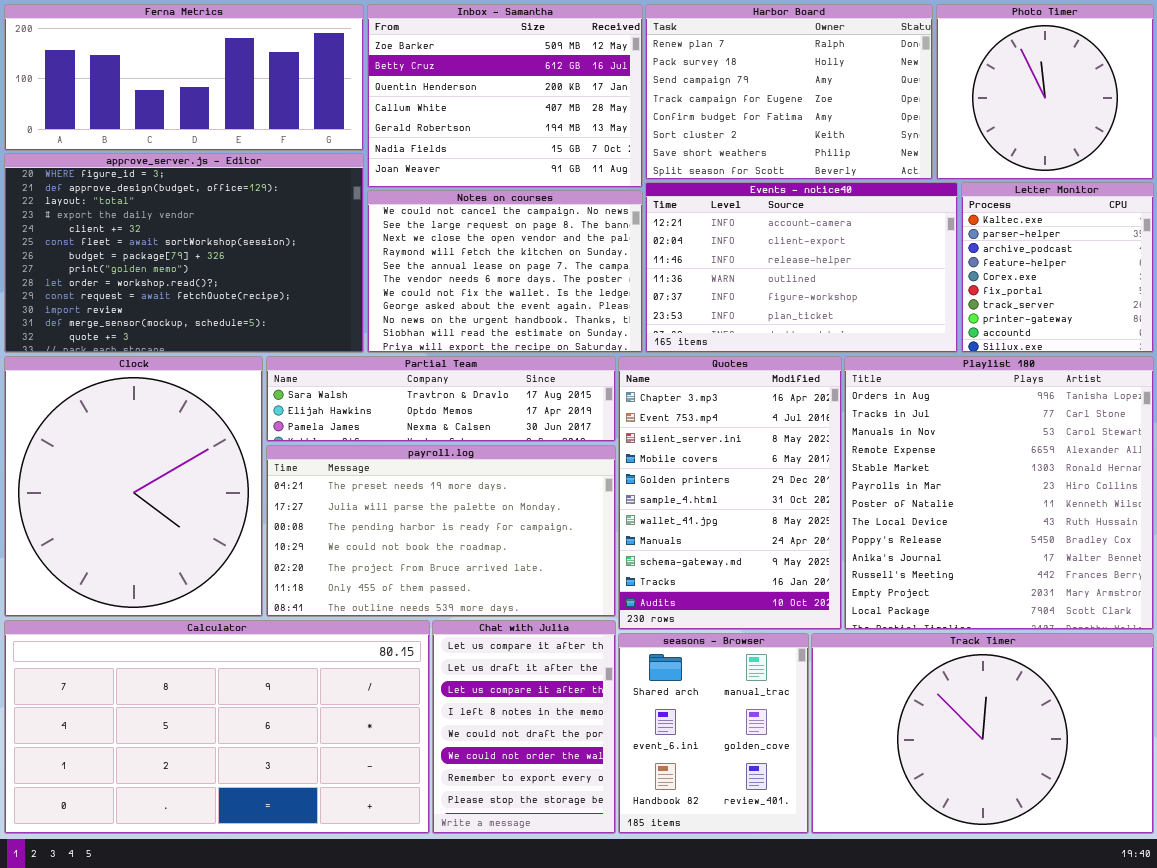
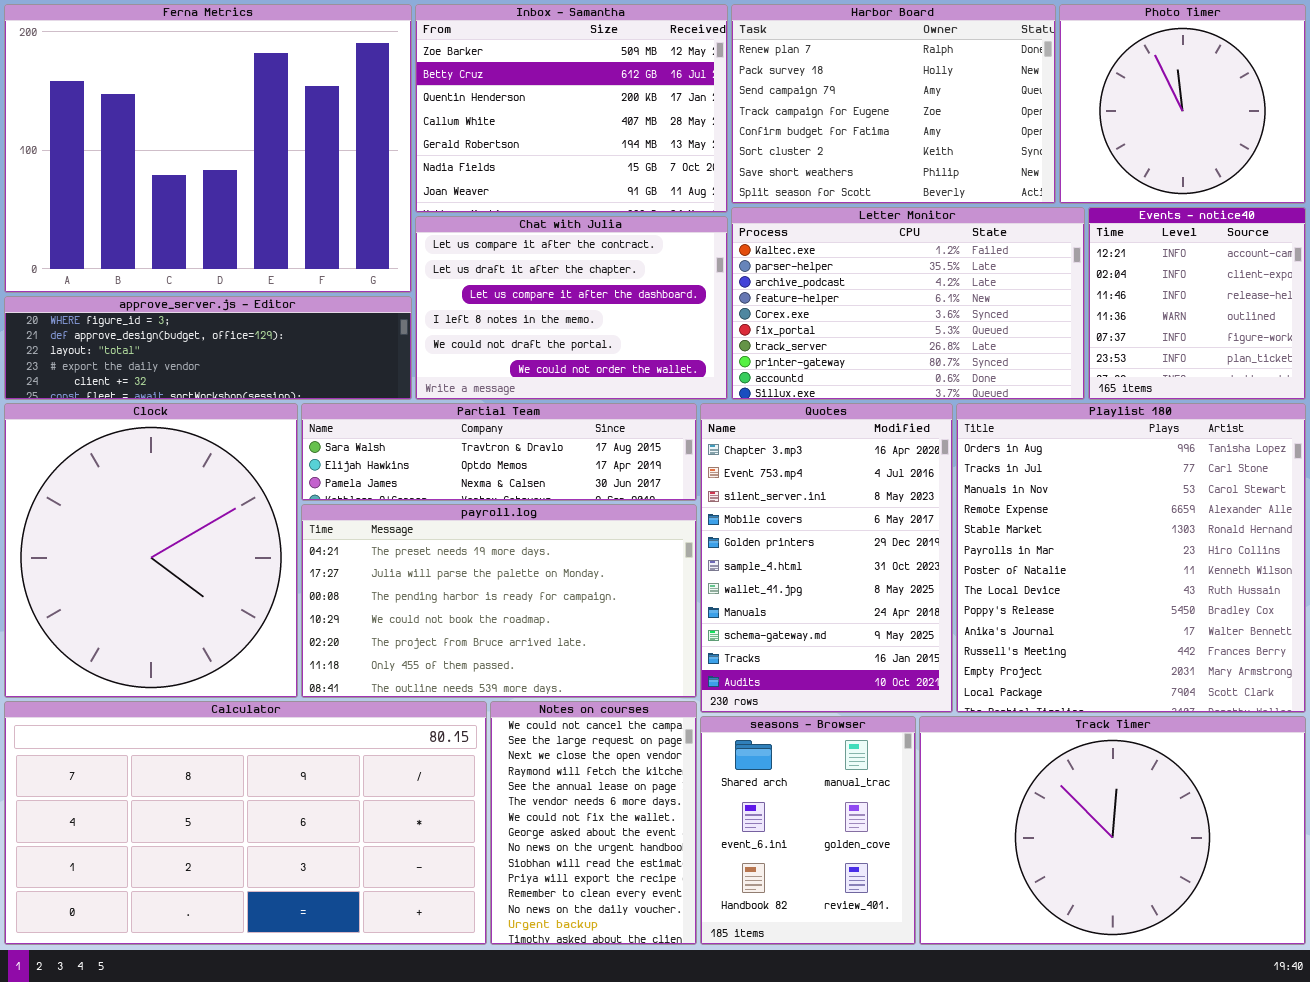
Ferna Metrics: [4,4,364,151] -> [4,4,412,293], resized
approve_server.js - Editor: [4,153,364,353] -> [4,296,412,400], resized
Events - notice40: [645,182,958,353] -> [1088,207,1306,400], moved, resized
Letter Monitor: [961,182,1154,353] -> [731,207,1085,400], moved, resized
Notes on courses: [367,190,643,353] -> [490,701,697,945], moved, resized
Chat with Julia: [432,620,616,834] -> [415,216,728,400], moved, resized

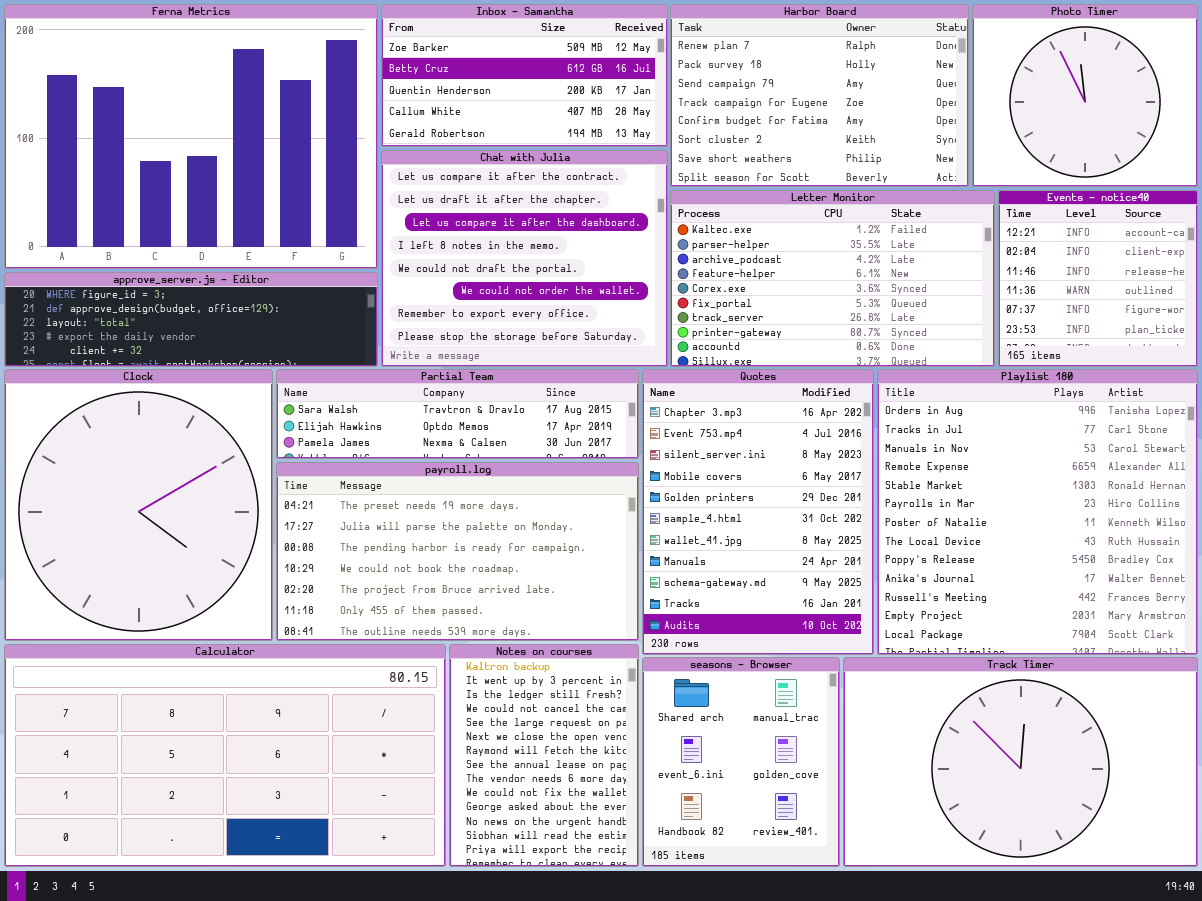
Inbox - Samantha: [415,4,728,213] -> [381,4,668,147], resized
Chat with Julia: [415,216,728,400] -> [381,150,668,367], resized
Notes on courses: [490,701,697,945] -> [449,644,639,867], scrolled up 3 rows

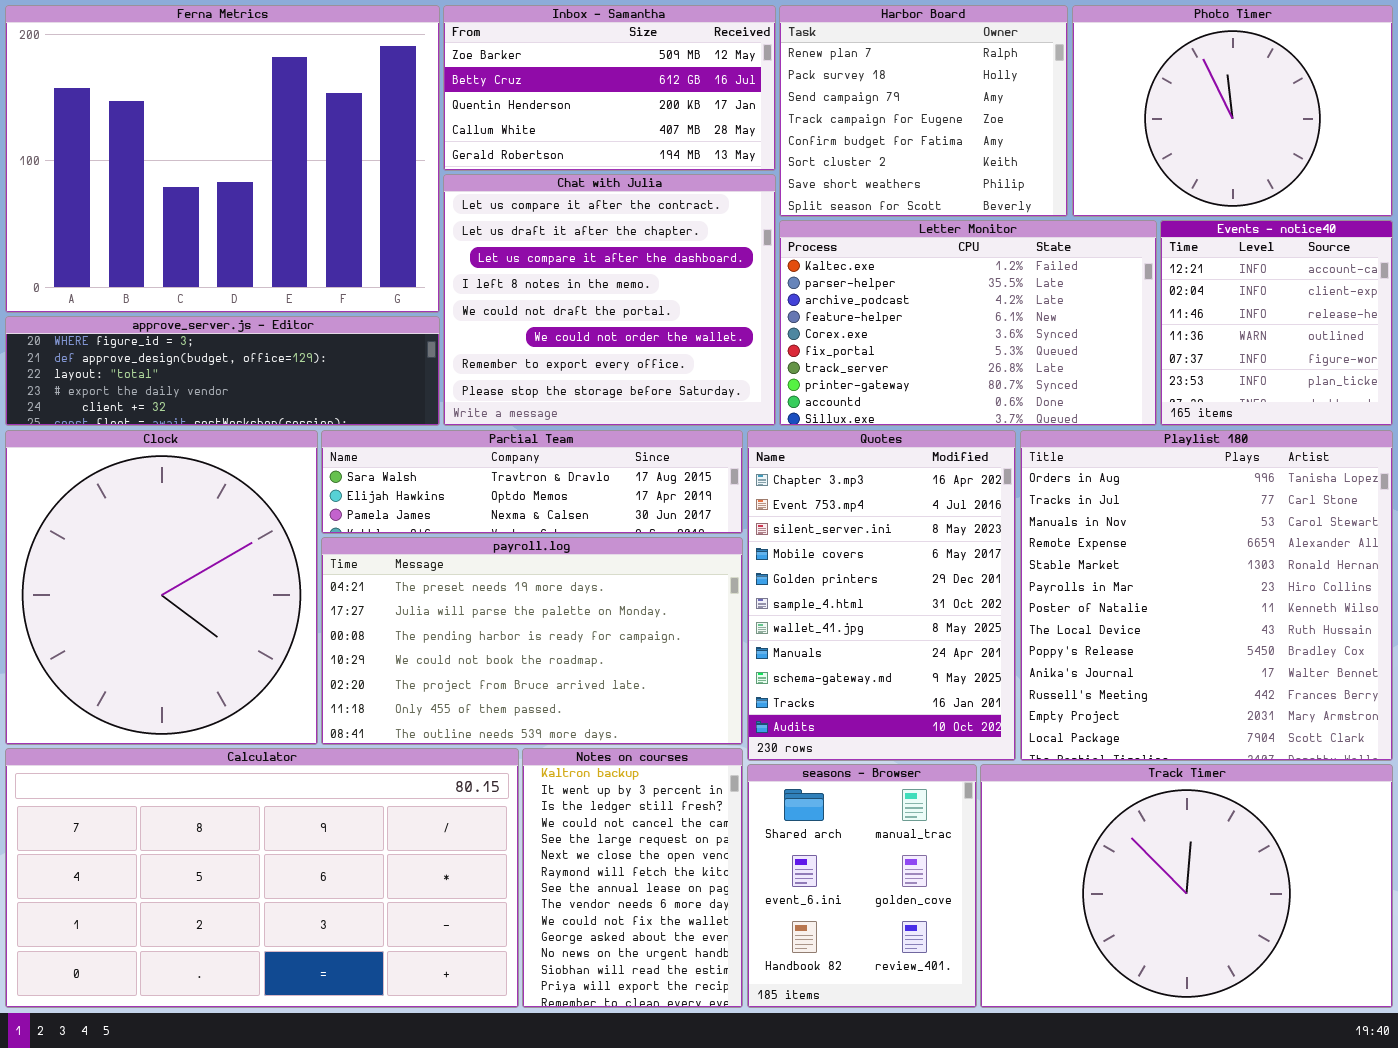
Harbor Board: [670,4,969,187] -> [779,5,1068,217], resized
Photo Timer: [972,4,1198,187] -> [1072,5,1393,217], resized

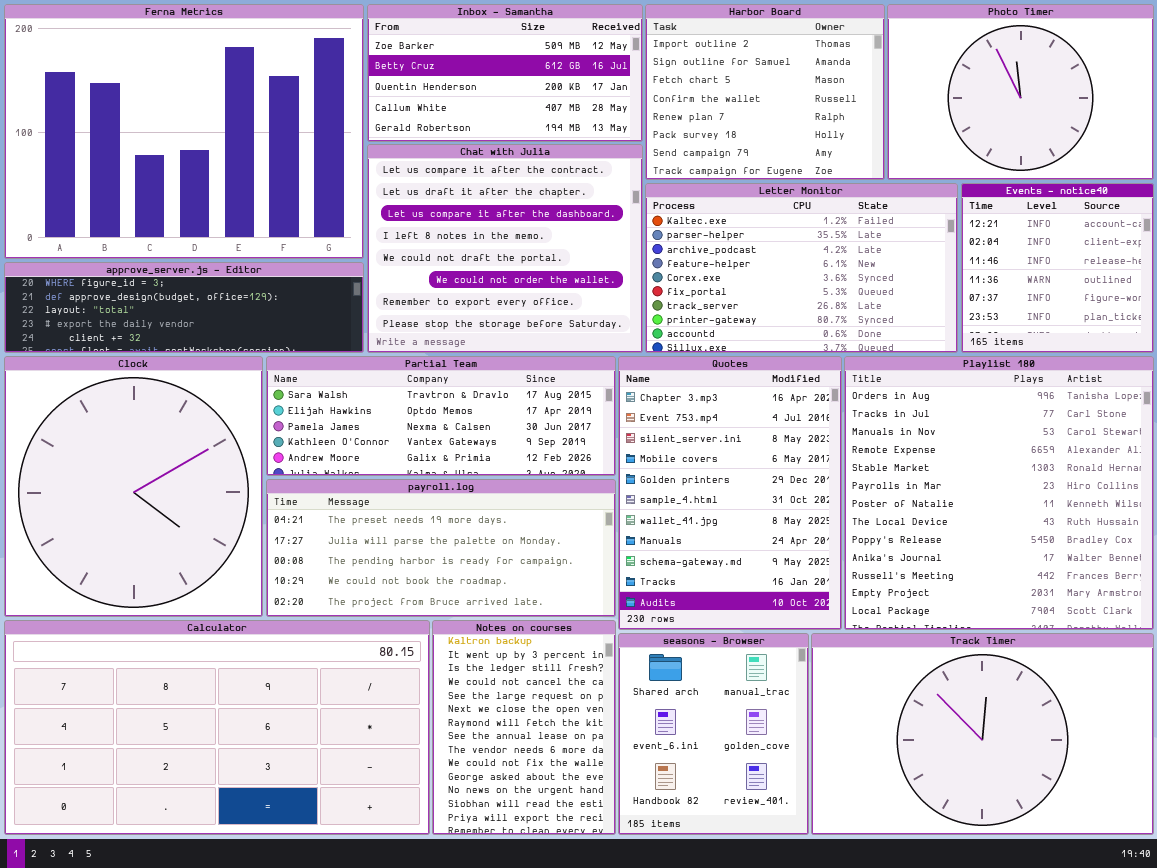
Harbor Board: [779,5,1068,217] -> [645,4,885,180], scrolled up 4 rows
Partial Team: [321,430,743,534] -> [266,356,616,476], resized
payroll.log: [321,537,743,745] -> [266,479,616,617], resized

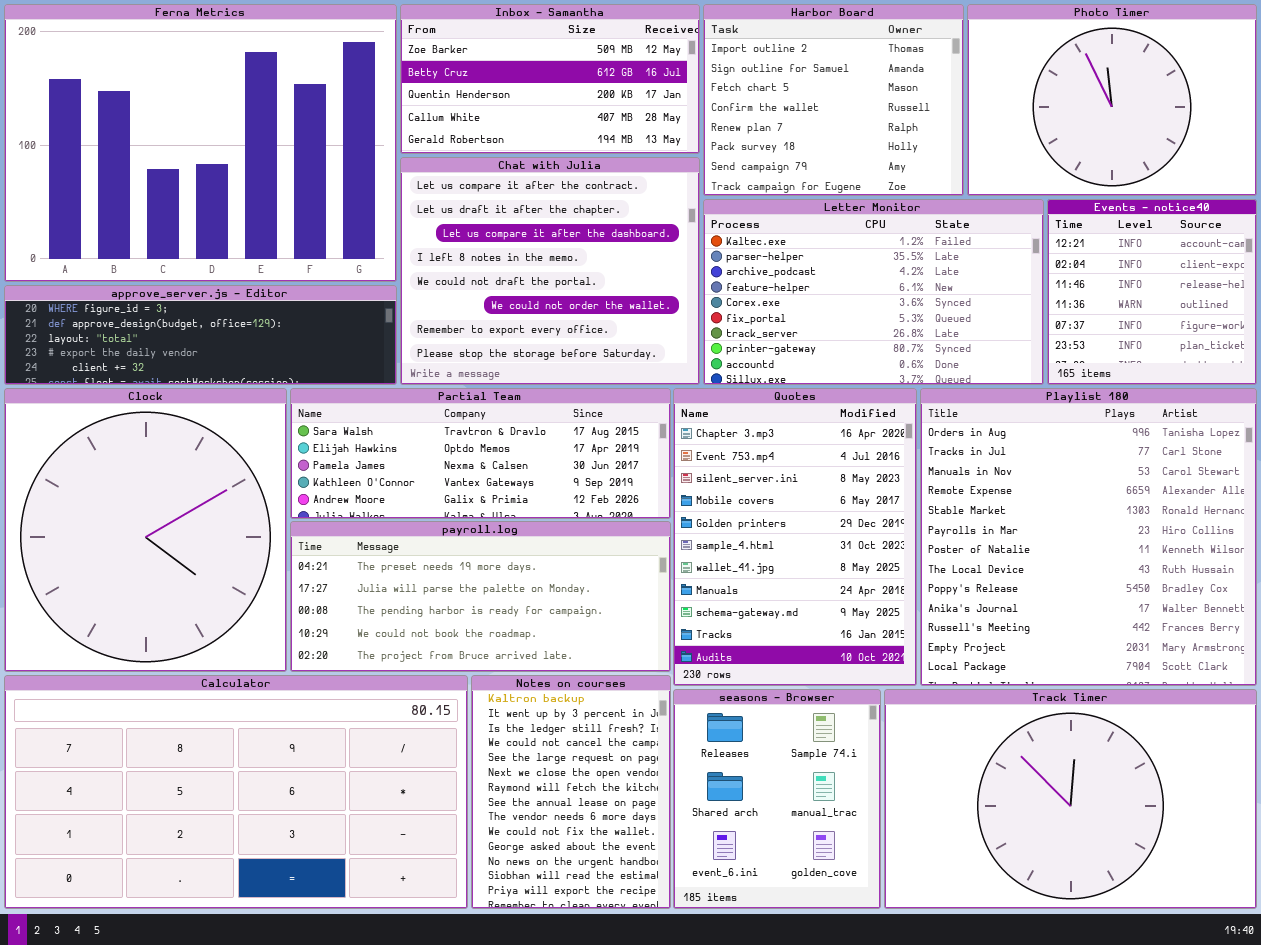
seasons - Browser: [618,633,809,835] -> [673,689,881,909], scrolled up 1 row

